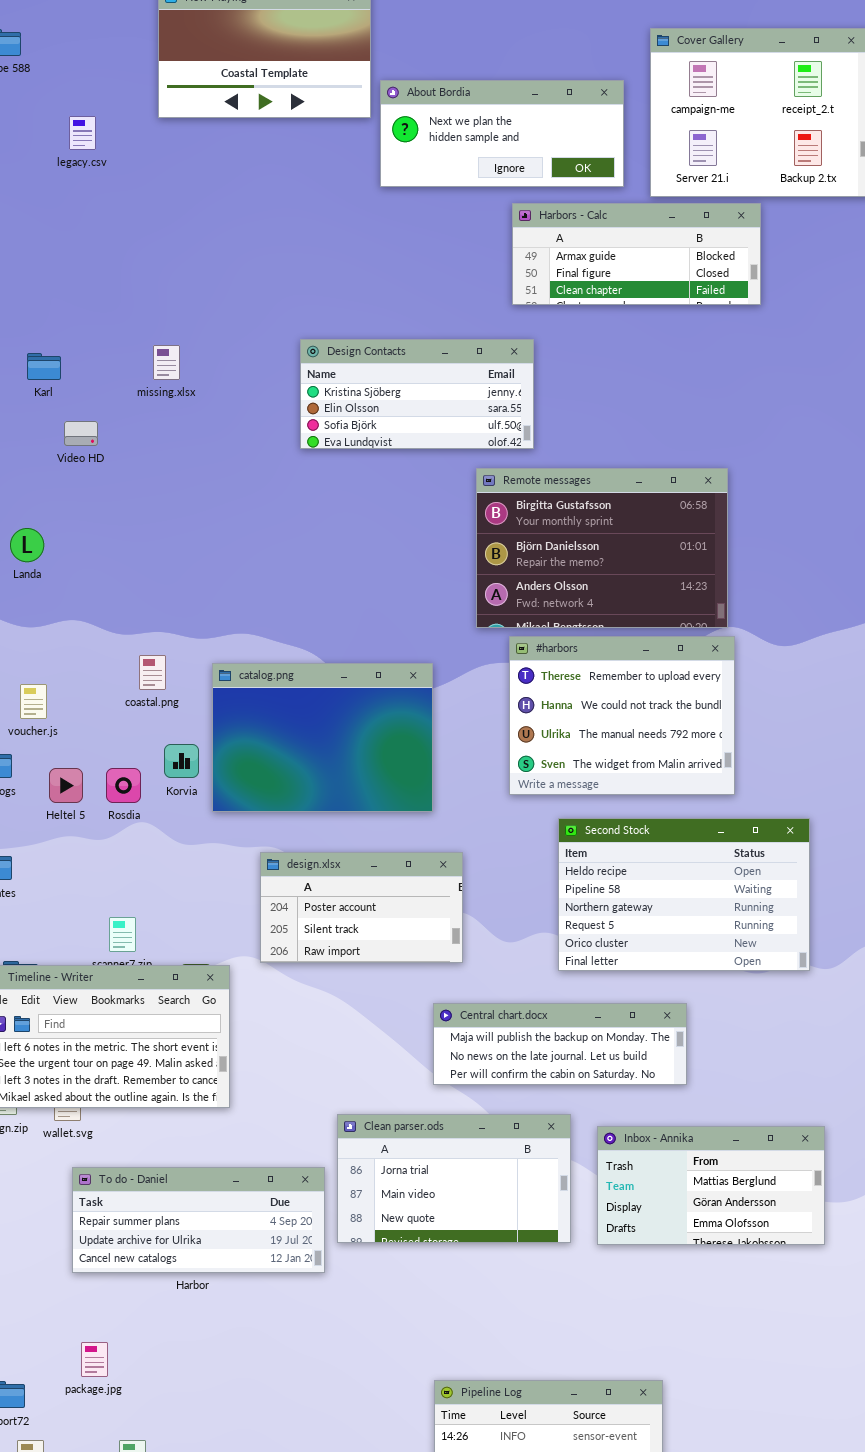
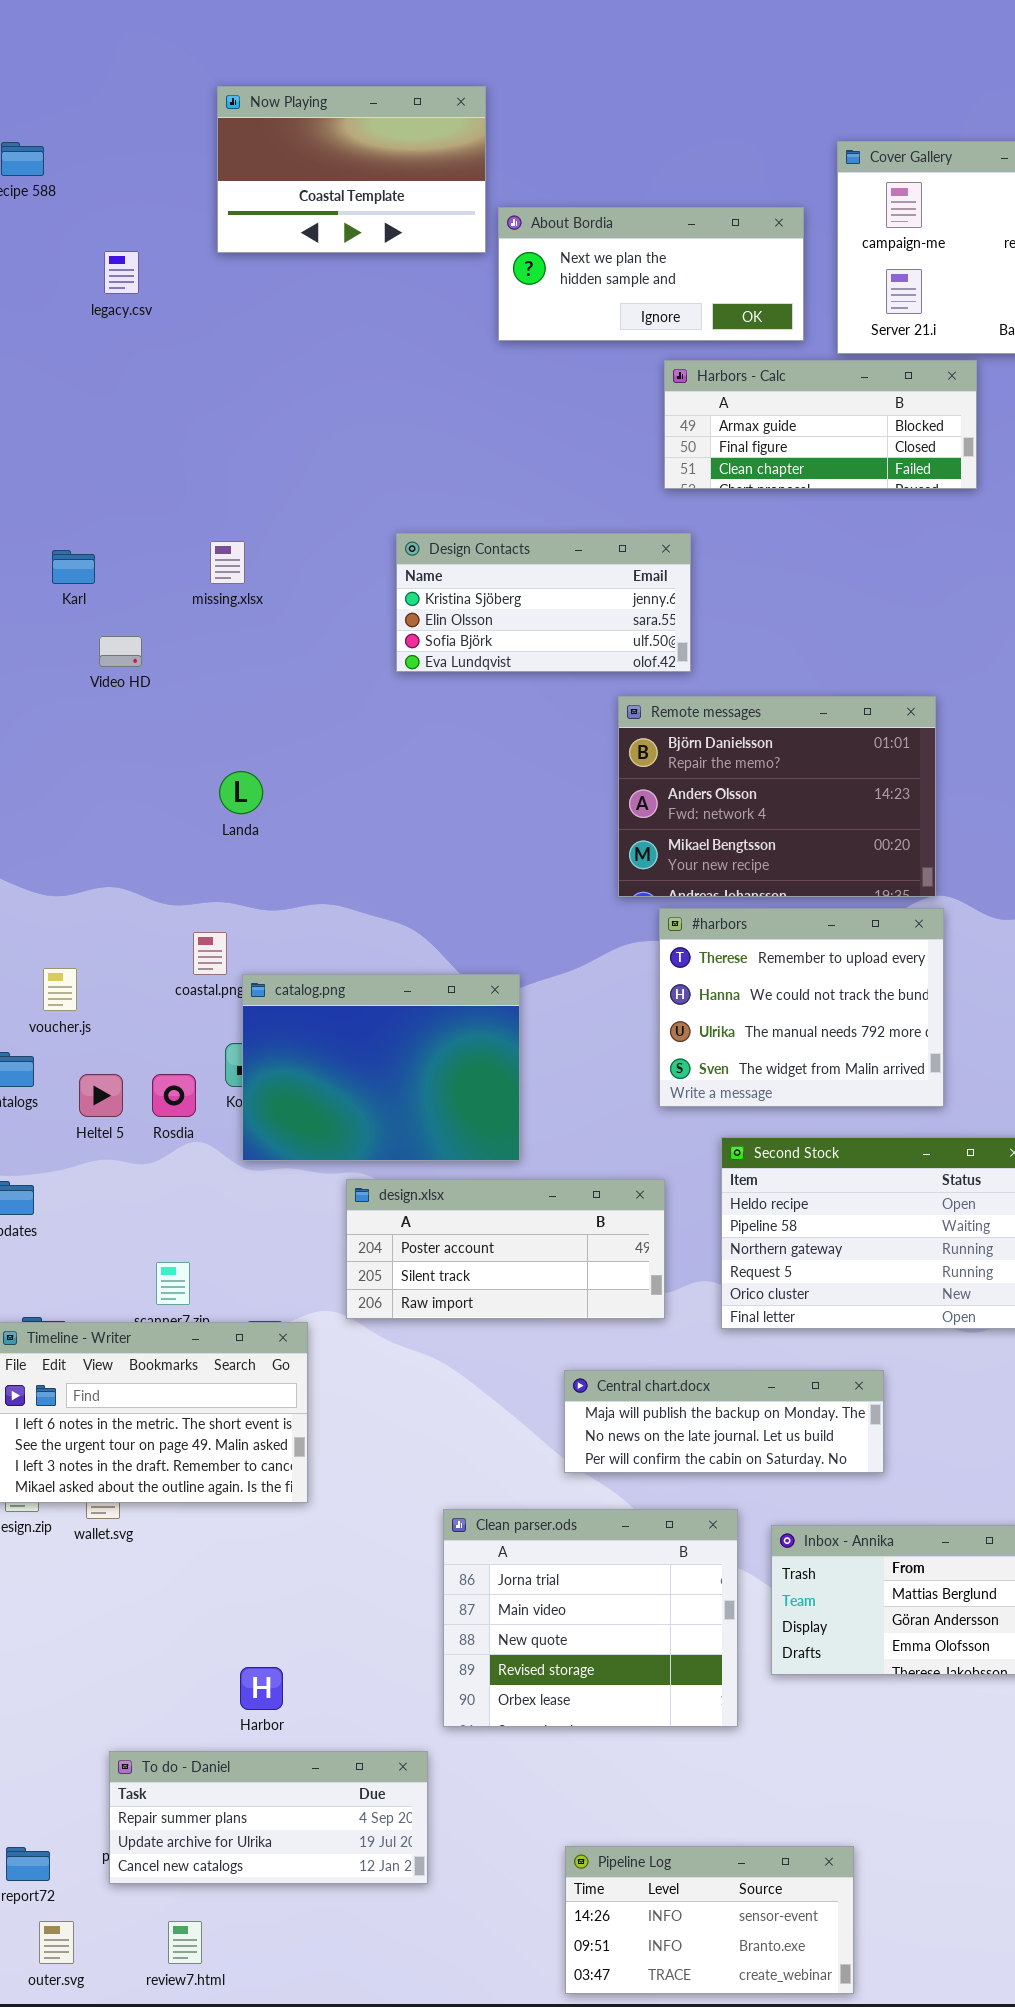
Remote messages: [476,468,728,628] -> [618,696,936,897], scrolled down 1 row
Landa: [10,528,44,562] -> [219,771,263,814], moved
catalog.png: [212,663,433,812] -> [242,974,520,1161], moved
design.xlsx: [260,852,463,963] -> [346,1179,665,1319], resized
Clean parser.ods: [337,1114,571,1243] -> [443,1509,738,1727], resized
To do - Daniel: [72,1167,325,1273] -> [109,1751,428,1884], moved

